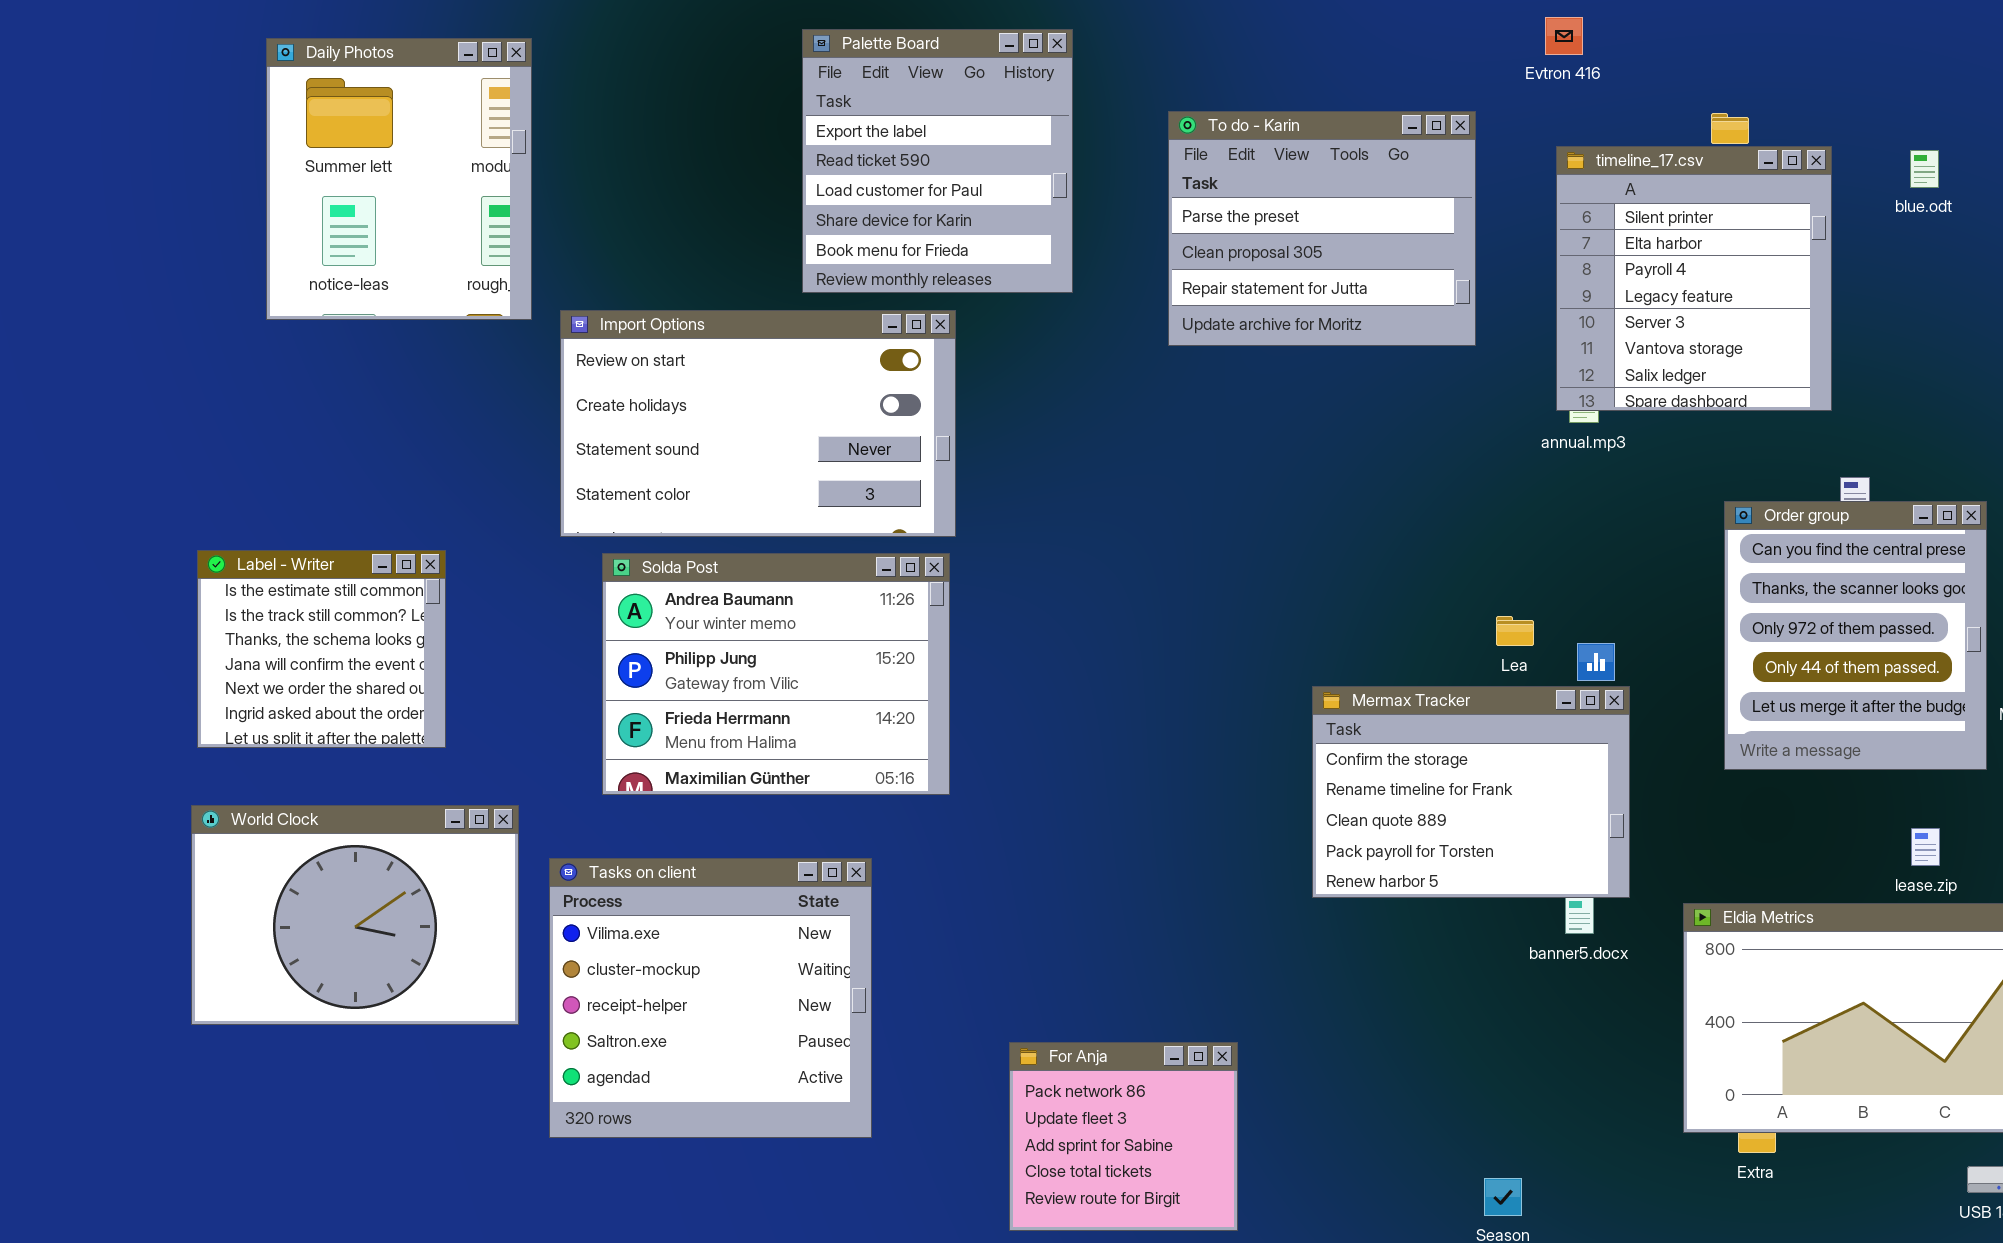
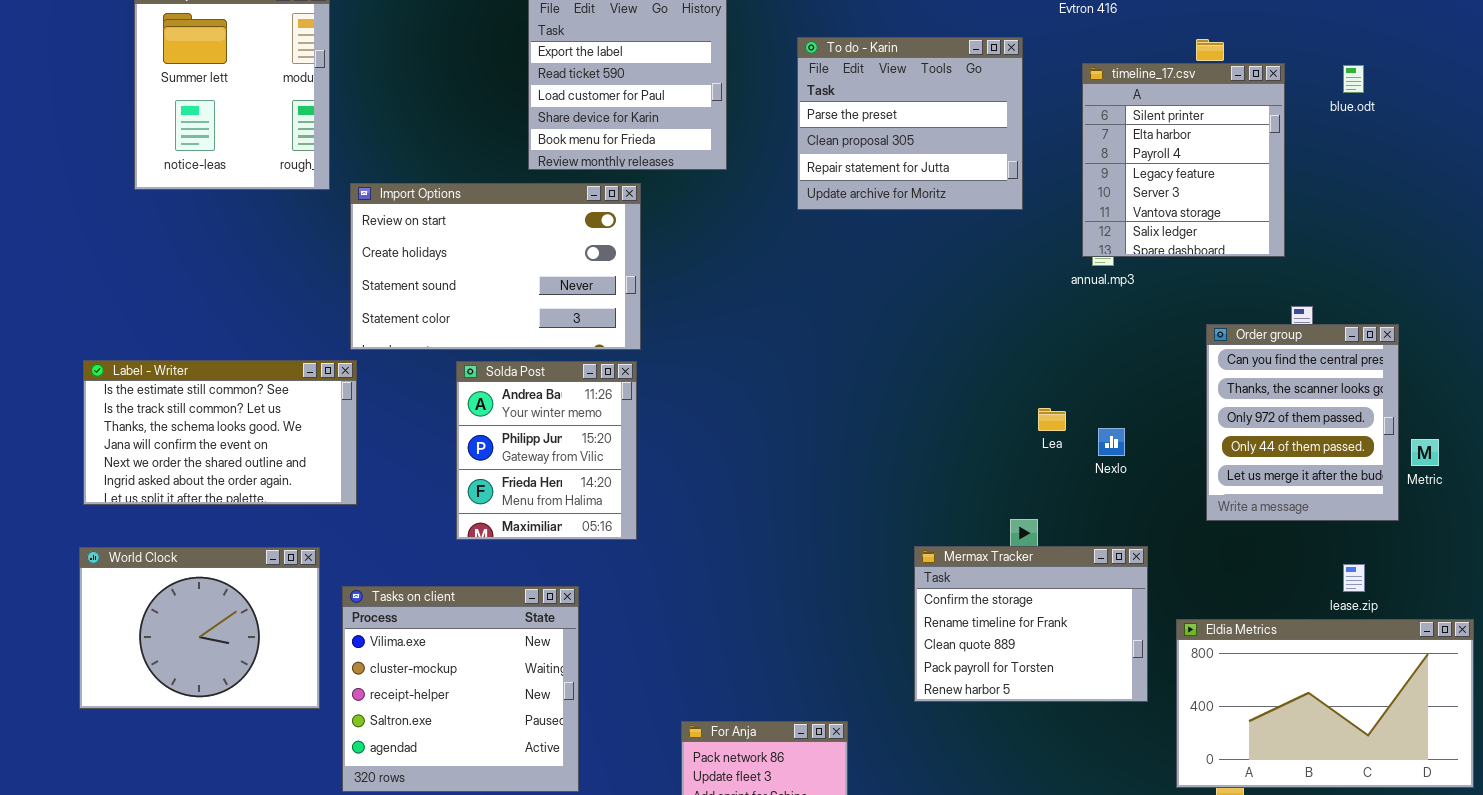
Label - Writer: [197,550,446,748] -> [83,360,357,505], resized
Solda Post: [602,553,950,795] -> [456,361,637,540], resized
Mermax Tracker: [1312,686,1630,898] -> [914,546,1148,702], moved

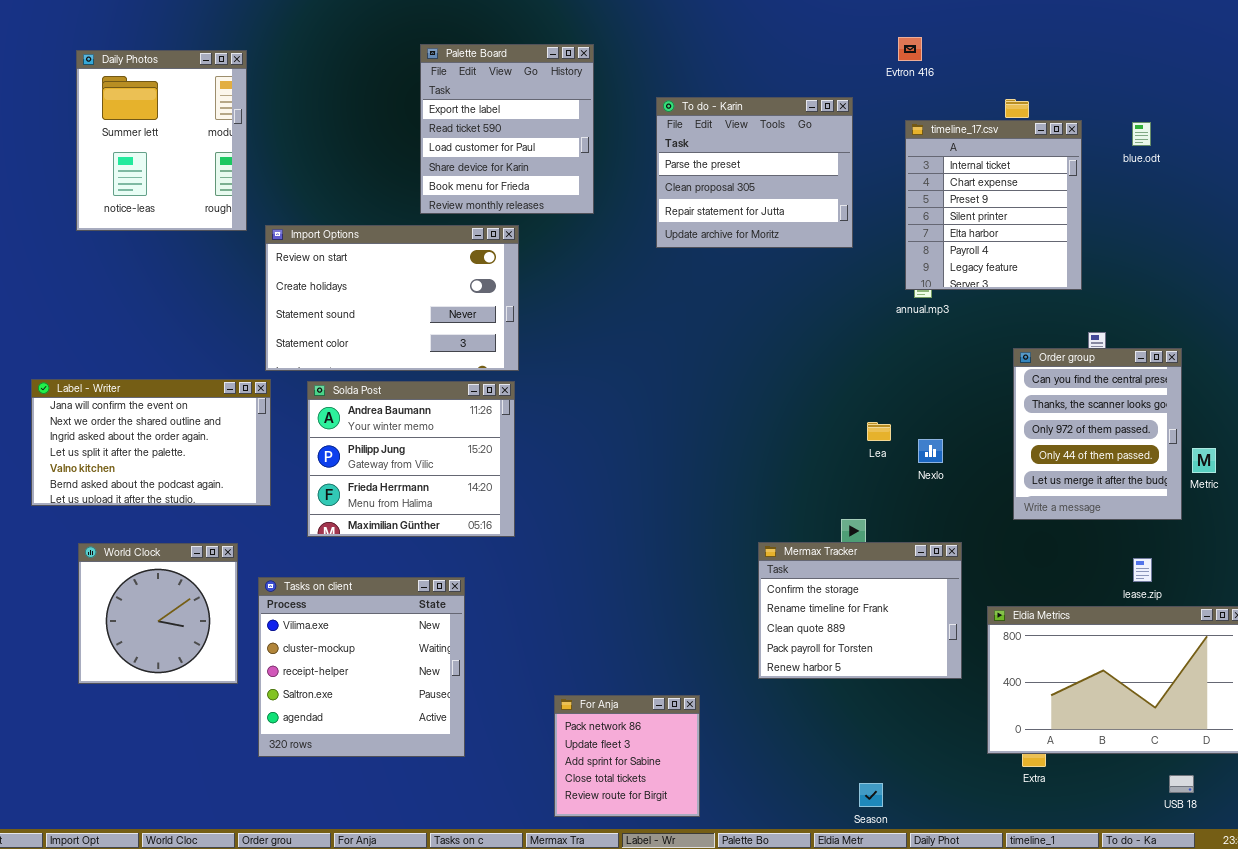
timeline_17.csv: [1082,63,1285,257] -> [905,120,1082,290], scrolled up 3 rows
Label - Writer: [83,360,357,505] -> [31,379,271,506], scrolled down 3 rows
Solda Post: [456,361,637,540] -> [307,381,515,537], resized
World Clock: [79,547,320,709] -> [78,543,238,684], resized

